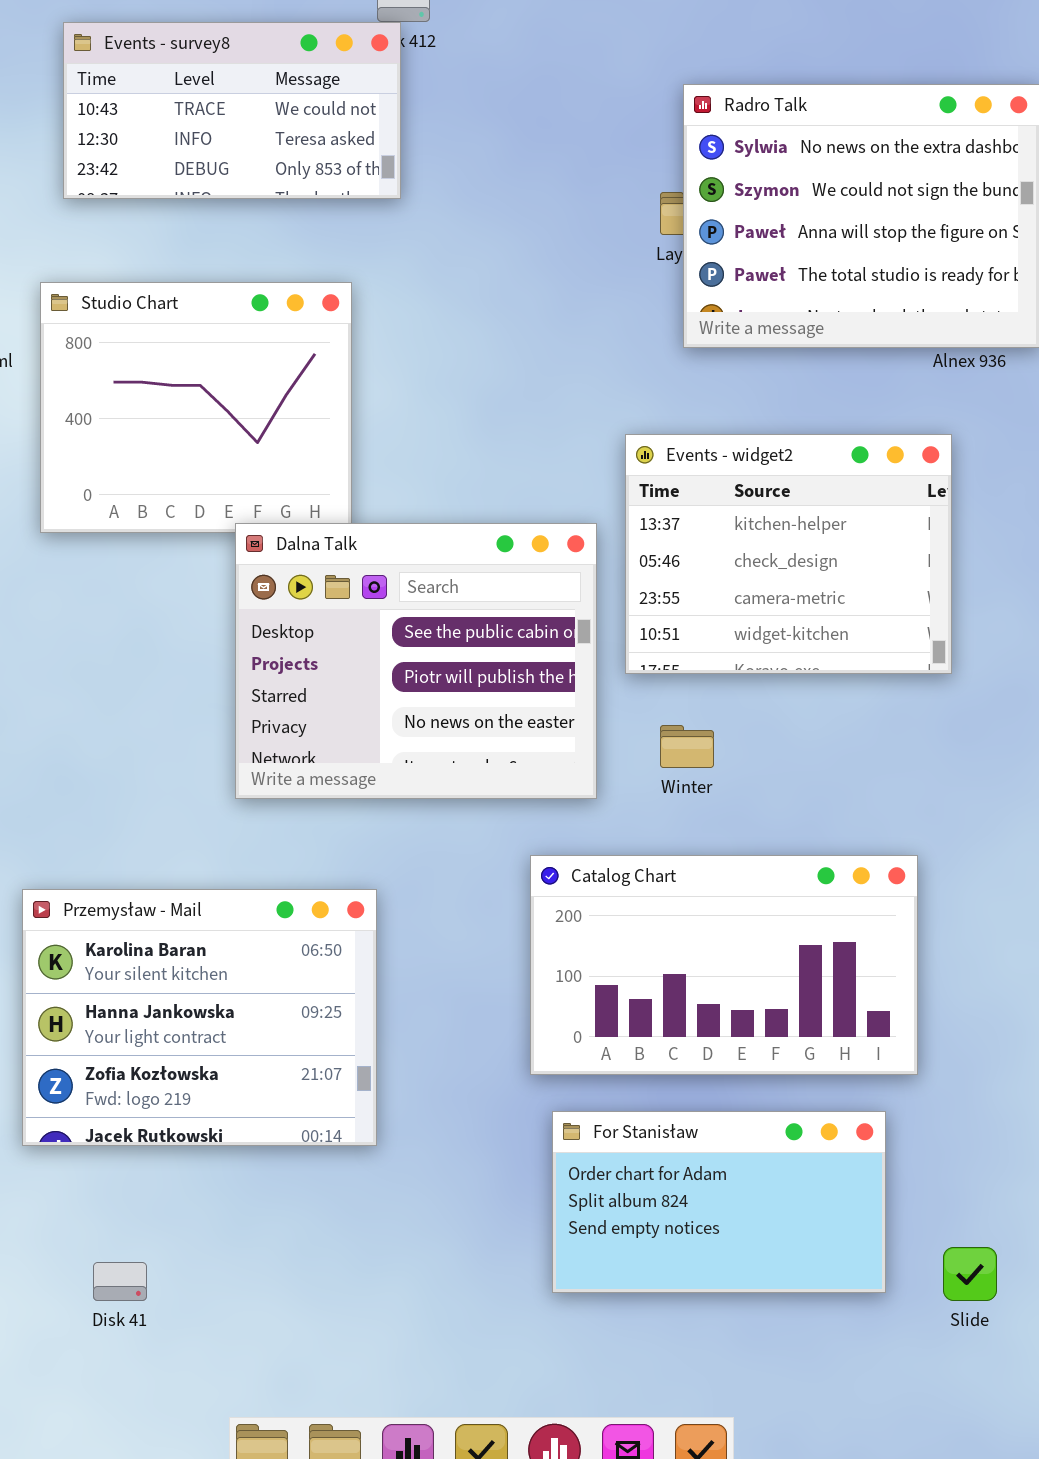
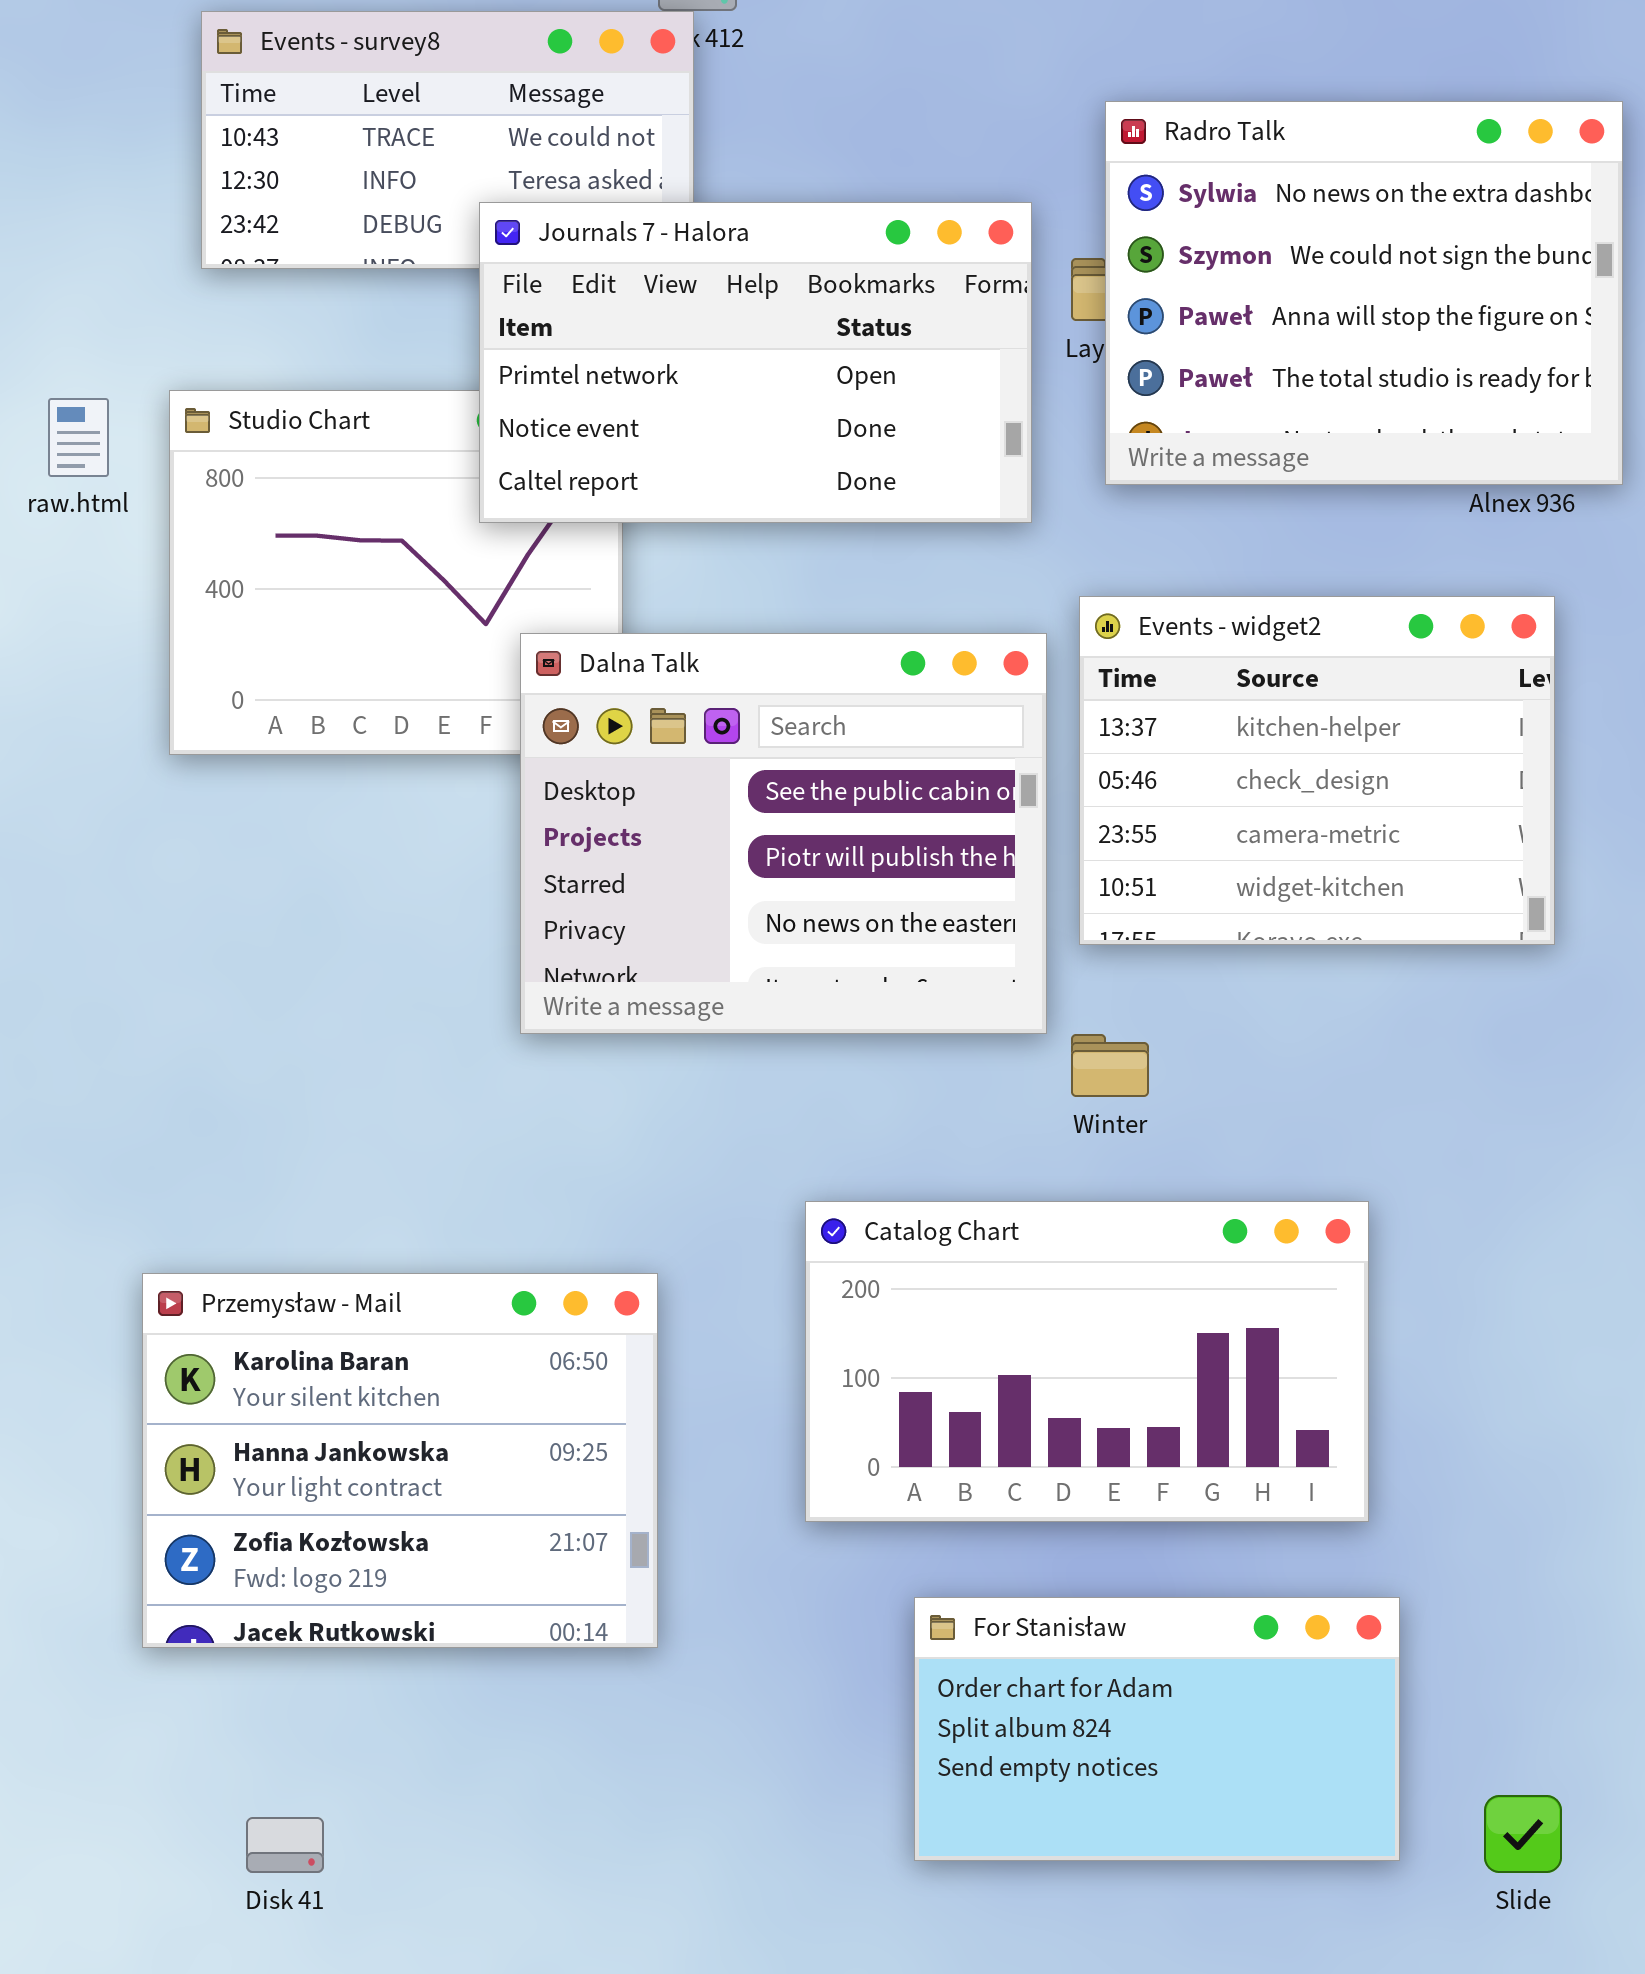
Journals 7 - Halora: none -> [479,202,1032,523], opened
Events - widget2: [625,434,952,674] -> [1079,596,1555,945], moved
Dalna Talk: [235,523,597,799] -> [520,633,1047,1034], moved
Catalog Chart: [530,855,918,1075] -> [805,1201,1369,1522], moved

